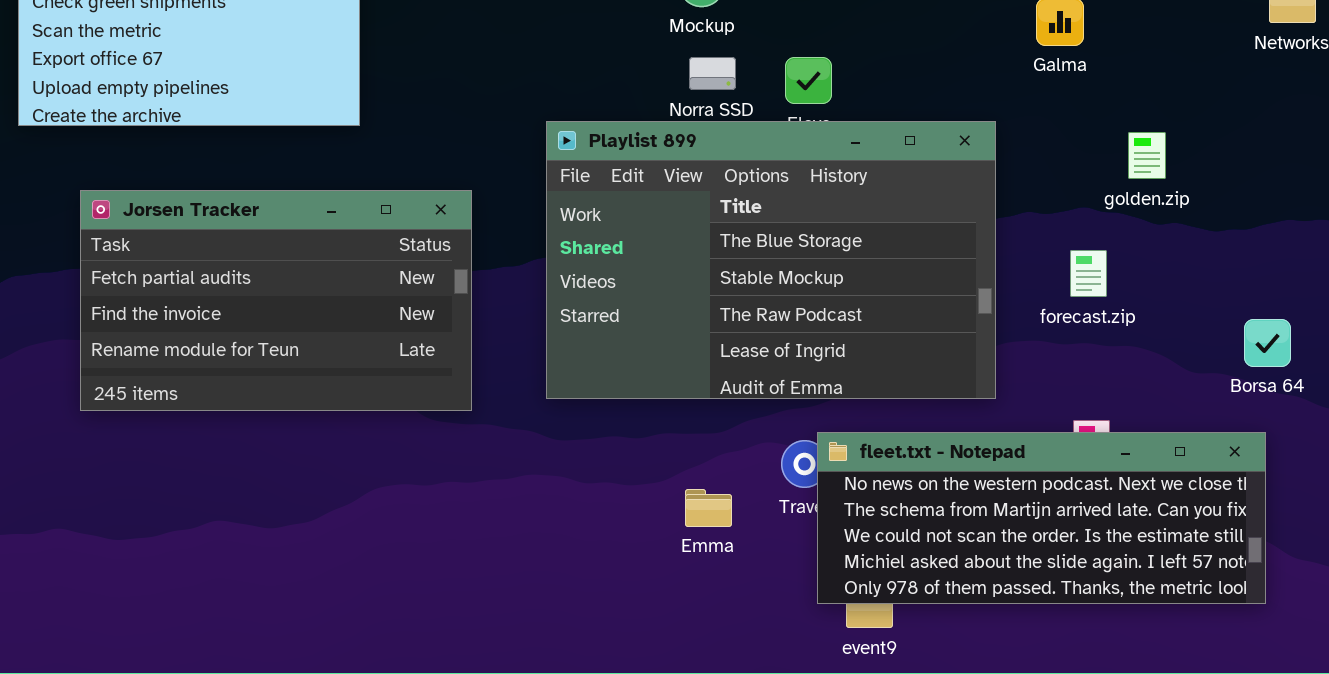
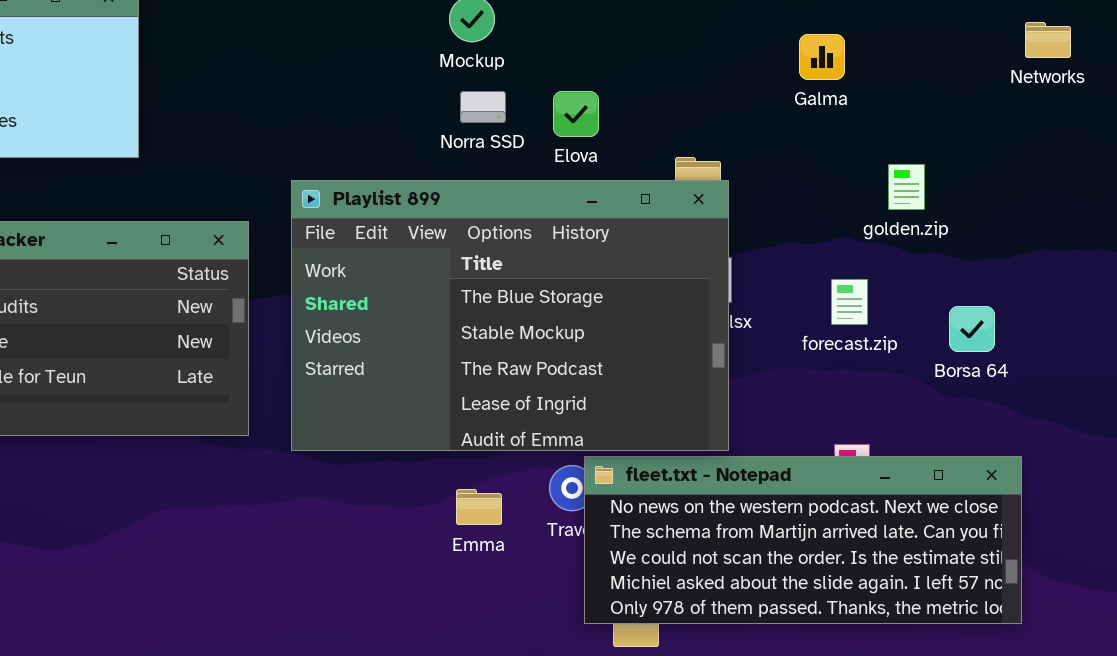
Playlist 899: [546,121,996,399] -> [291,180,729,451], moved
Borsa 64: [1244,319,1291,367] -> [949,306,995,352], moved
Emma: [685,489,732,527] -> [456,489,502,525], moved

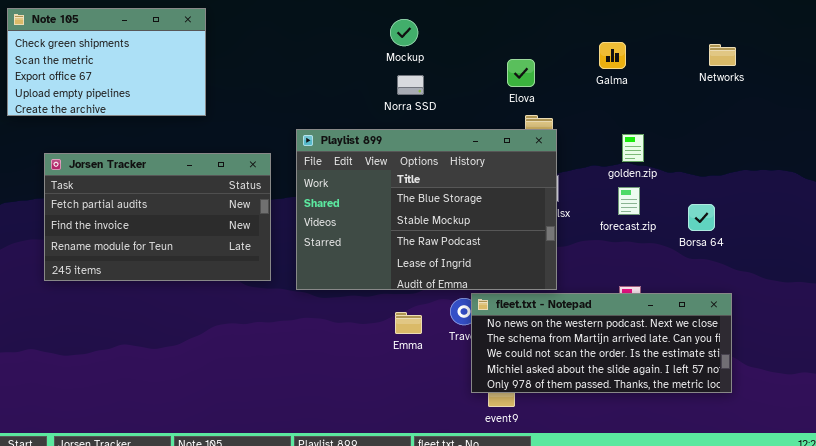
Networks: [1025,22,1071,58] -> [709,44,736,66], moved
Elova: [553,91,599,137] -> [507,59,535,87], moved
golden.zip: [888,164,925,210] -> [622,134,644,162], moved

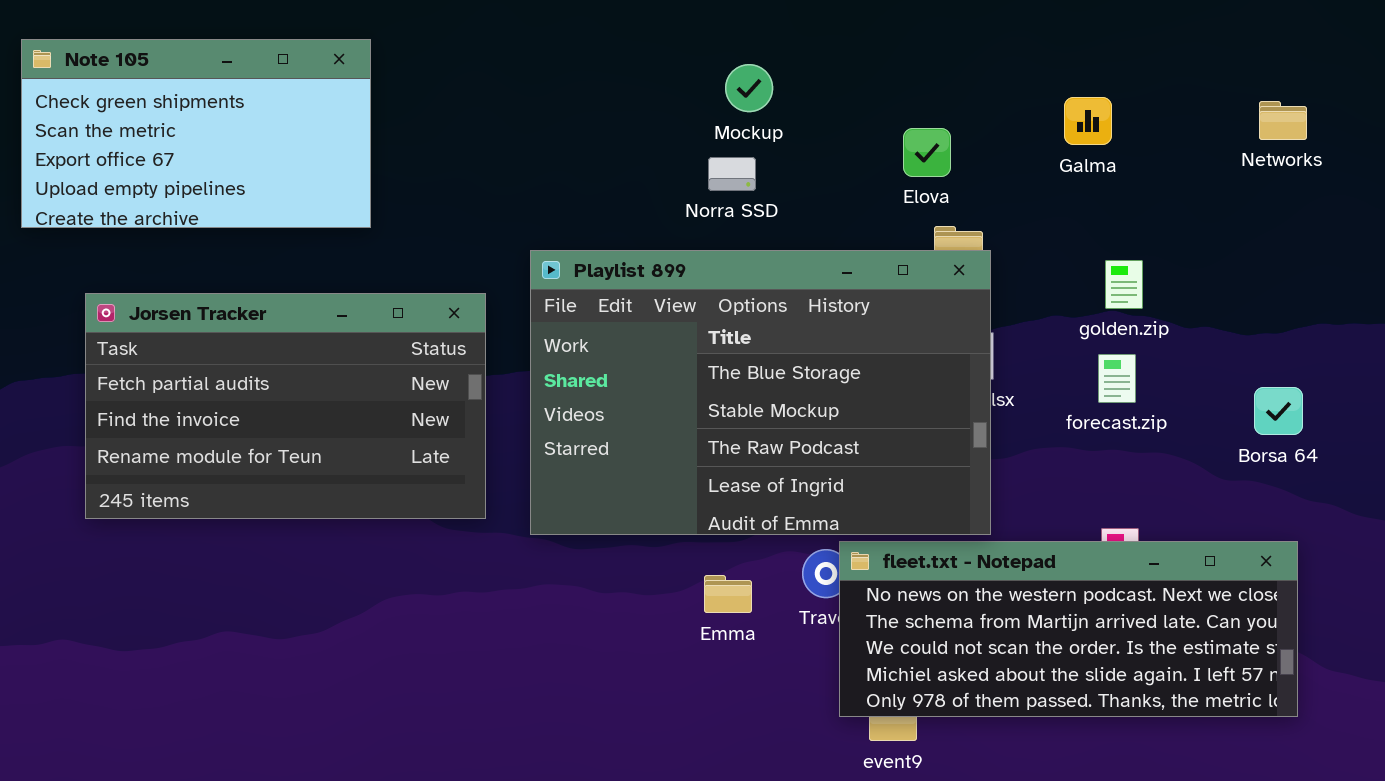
Mockup: [390,19,418,46] -> [725,64,773,112], moved
Borsa 64: [688,204,715,231] -> [1254,387,1303,435], moved

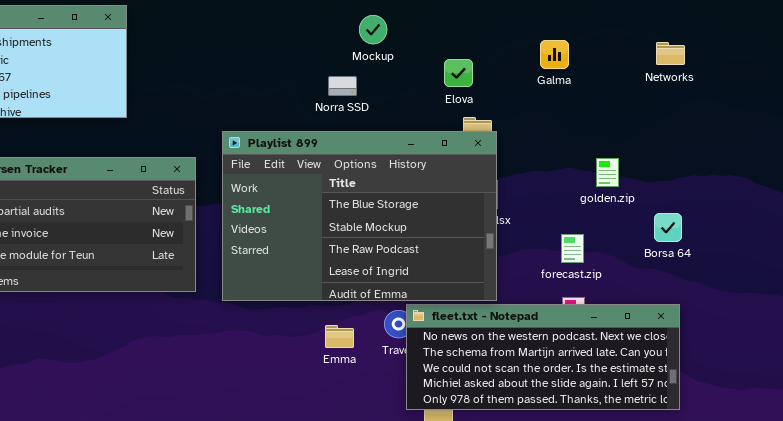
Mockup: [725,64,773,112] -> [359,15,387,44], moved
golden.zip: [1105,260,1143,309] -> [596,158,619,187], moved
forecast.zip: [1098,354,1136,403] -> [561,234,584,263], moved

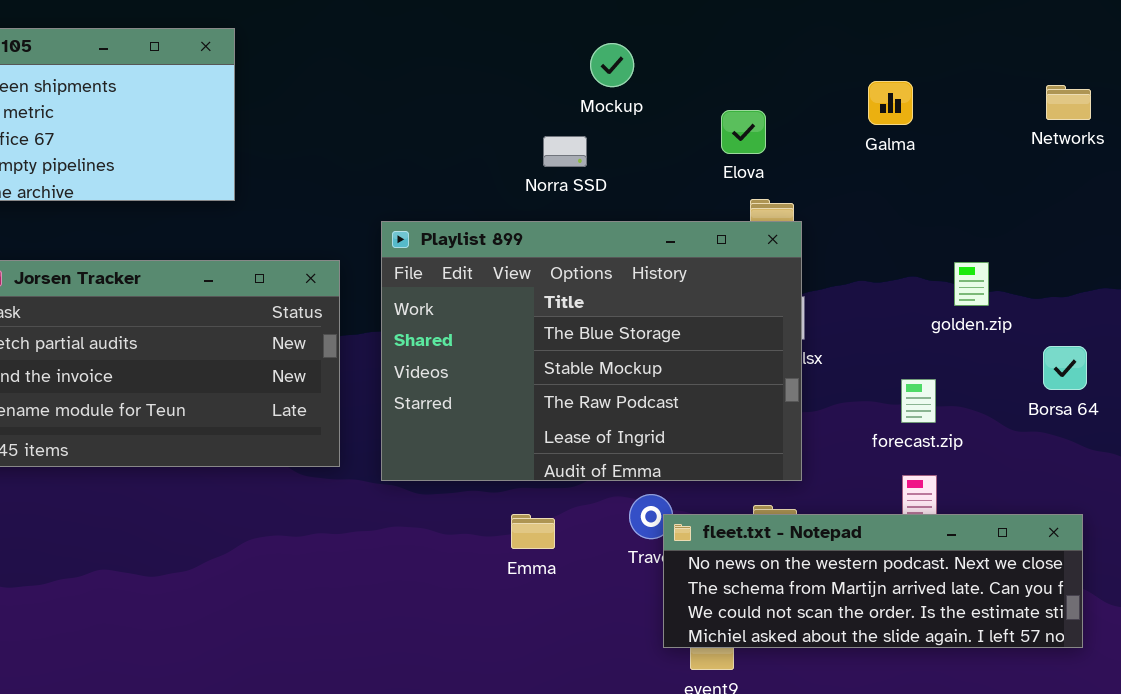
fleet.txt - Notepad: [406,304,680,410] -> [663,514,1083,648], resized
Emma: [325,325,354,348] -> [511,514,555,549], moved

